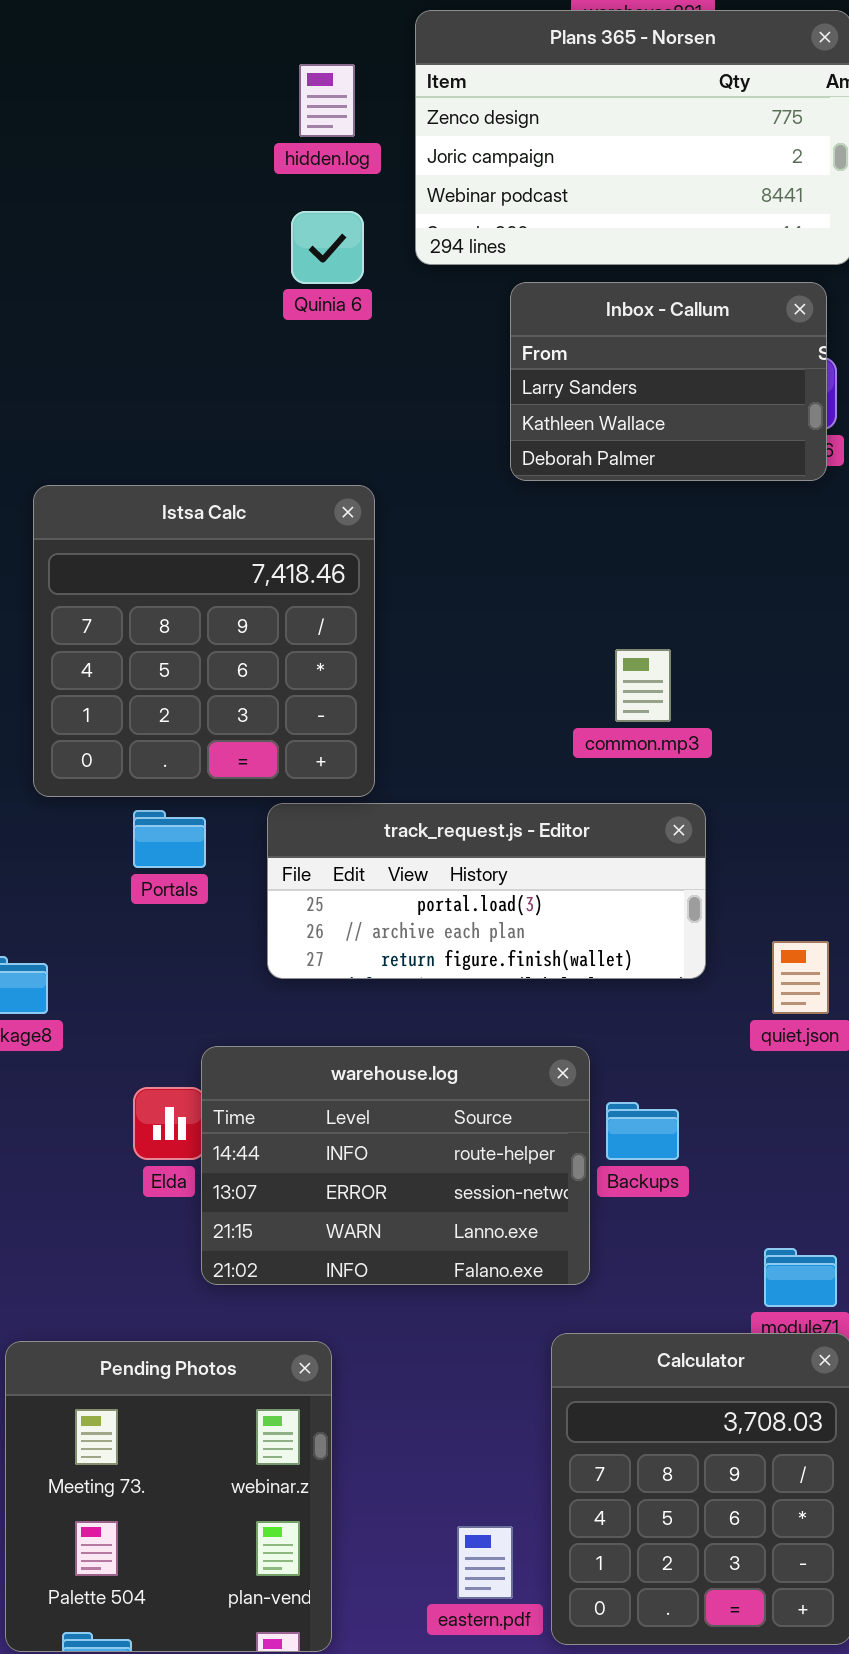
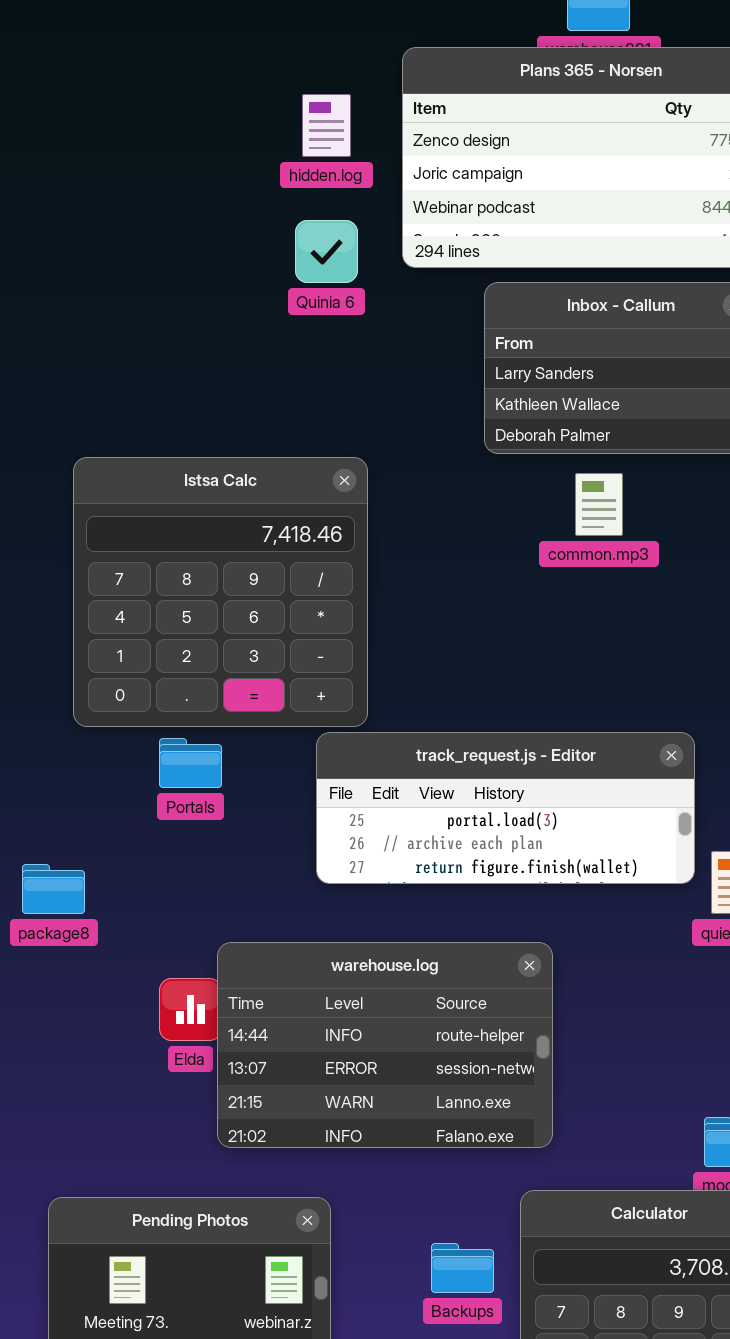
common.mp3: [615,649,671,722] -> [575,473,623,536], moved
track_request.js - Editor: [267,803,706,979] -> [316,732,695,884], moved
Backups: [606,1102,679,1160] -> [431,1243,494,1293], moved

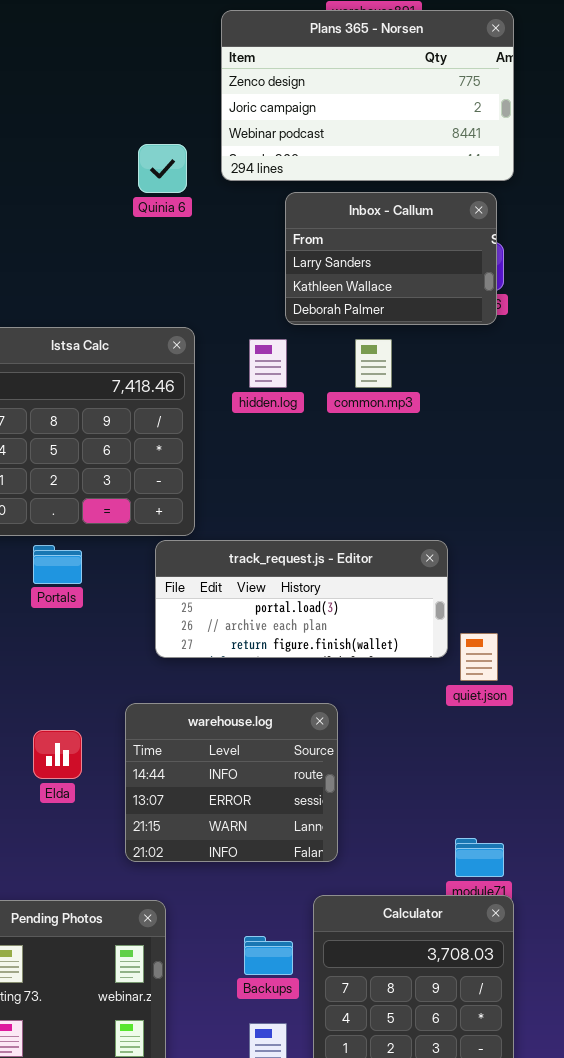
hidden.log: [302,94,351,157] -> [249,339,287,388], moved
warehouse.log: [217,942,553,1148] -> [125,703,338,862], resized

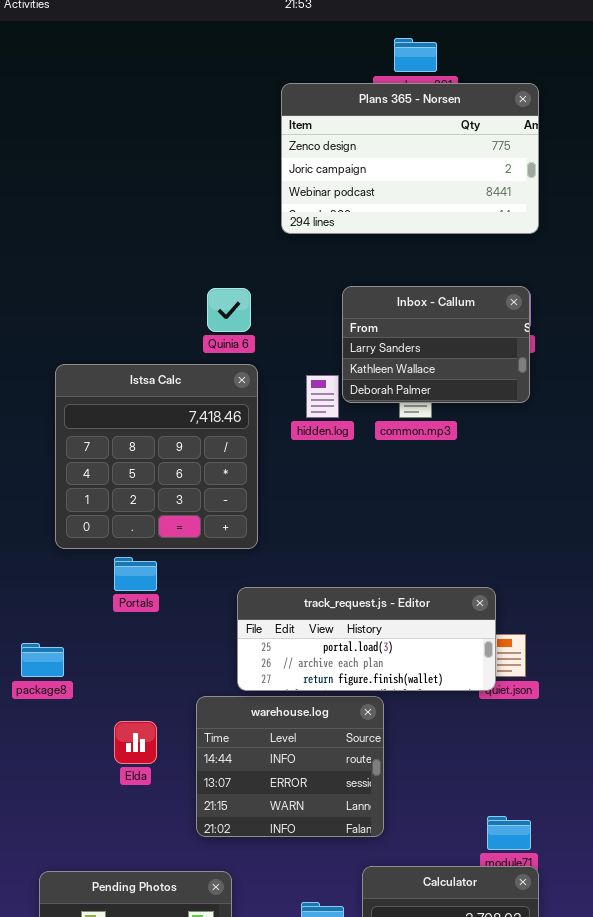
Quinia 6: [138,144,187,193] -> [207,288,251,332], moved
Inbox - Callum: [285,192,497,325] -> [342,286,530,403], moved
track_request.js - Editor: [155,540,448,658] -> [237,587,496,691], moved

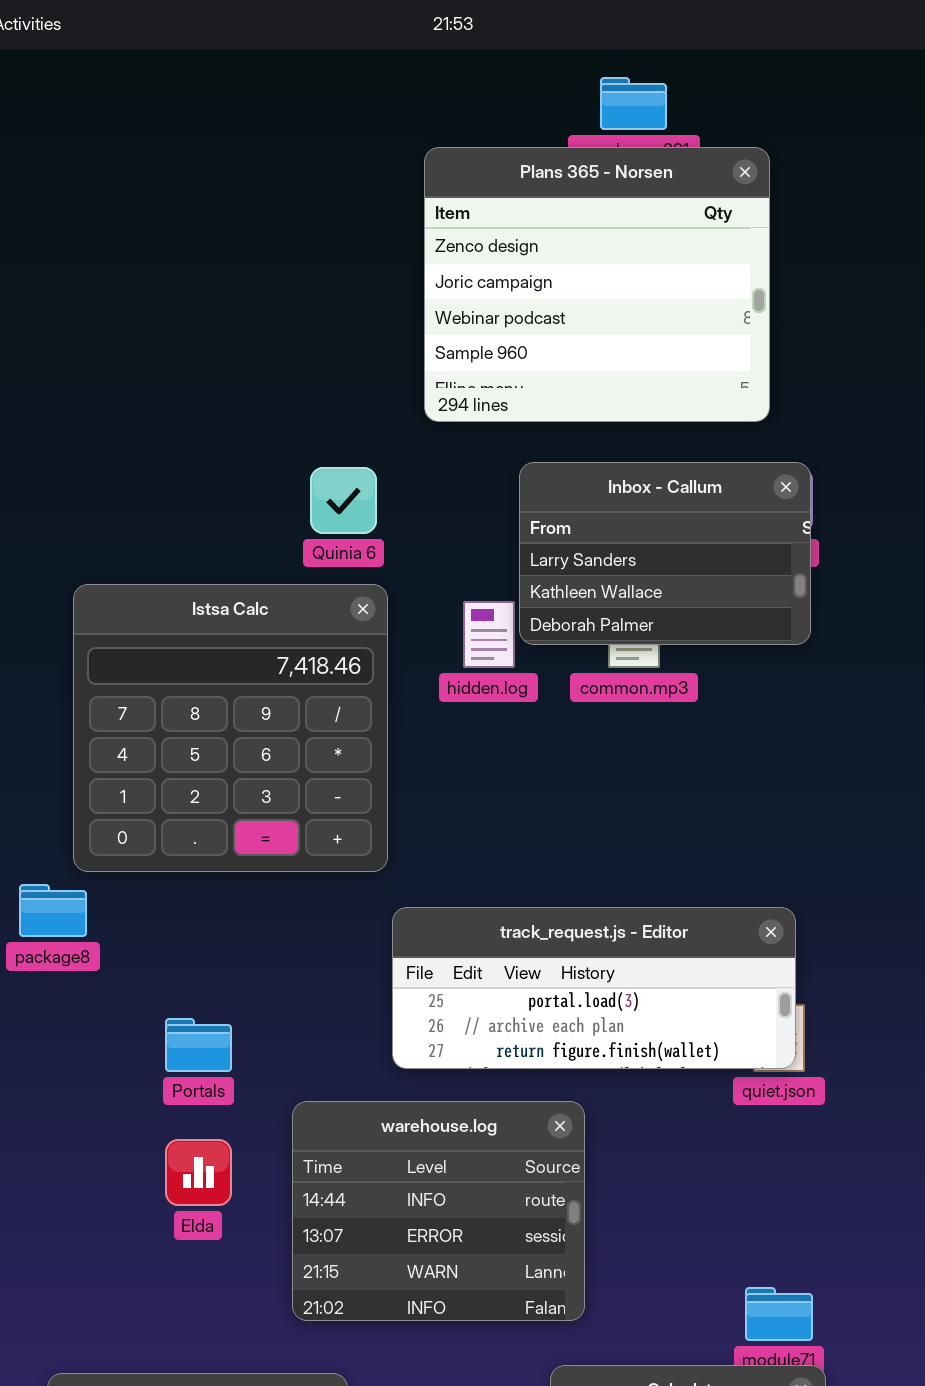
Plans 365 - Norsen: [281,83,539,234] -> [424,147,770,422], resized
Portals: [114,557,157,591] -> [165,1018,232,1072], moved
track_request.js - Editor: [237,587,496,691] -> [392,907,796,1069], moved
package8: [21,643,64,677] -> [19,884,87,937], moved

